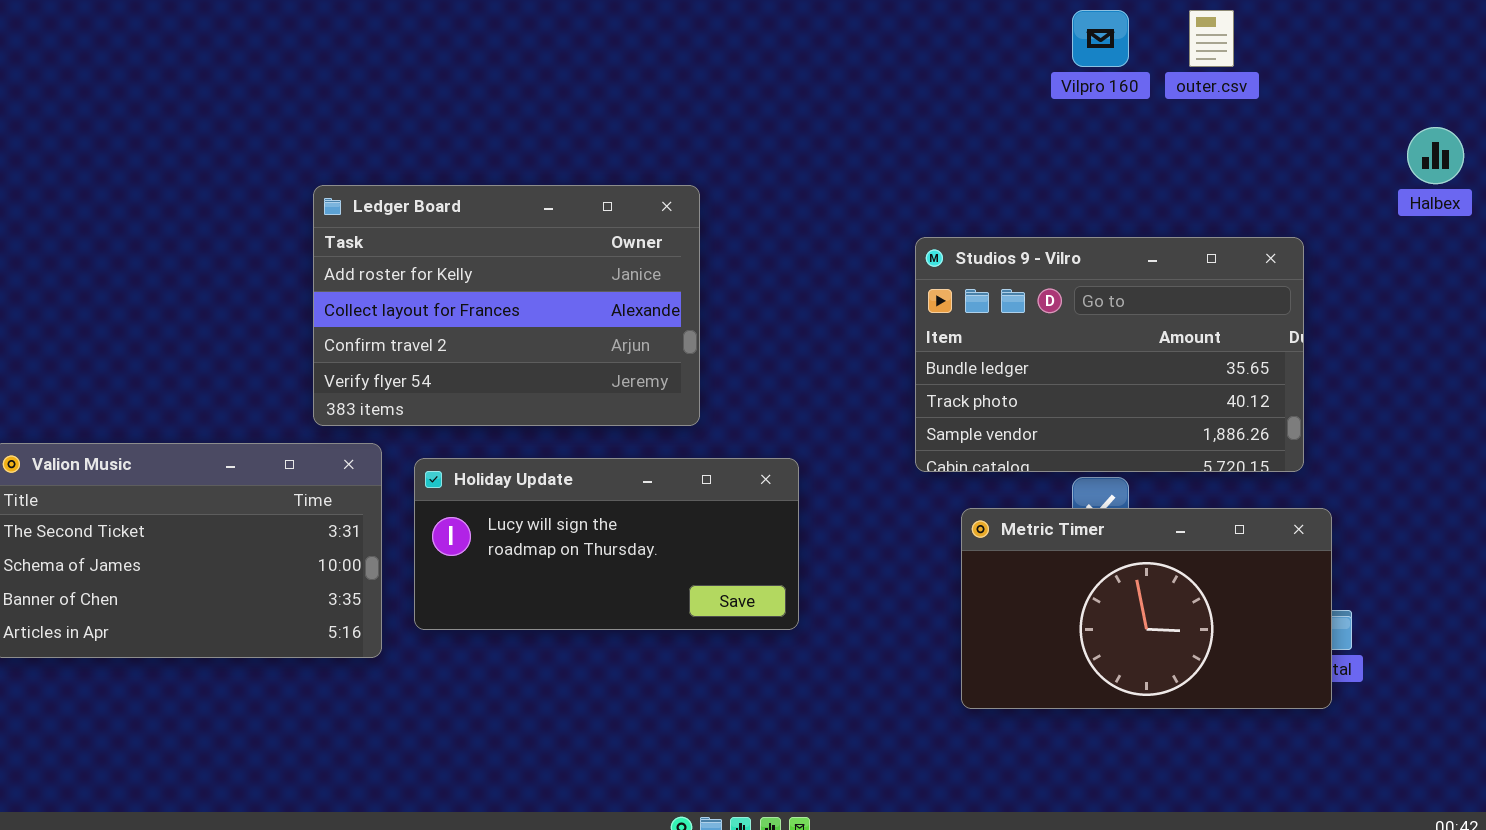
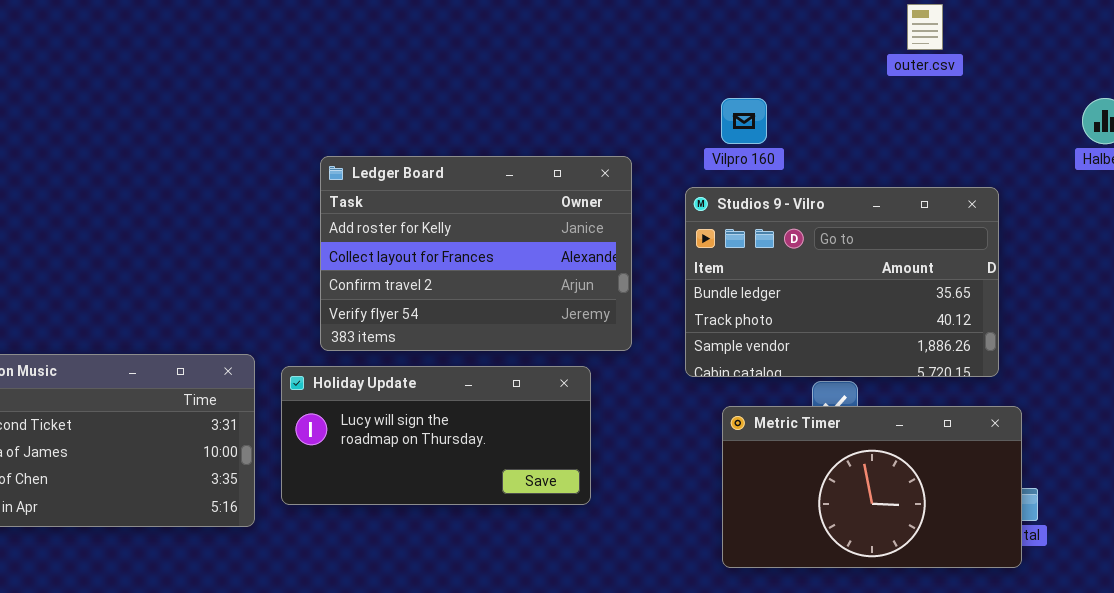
Vilpro 160: [1072,10,1129,67] -> [721,98,767,144], moved
Ledger Board: [313,185,700,426] -> [320,156,632,351], moved

